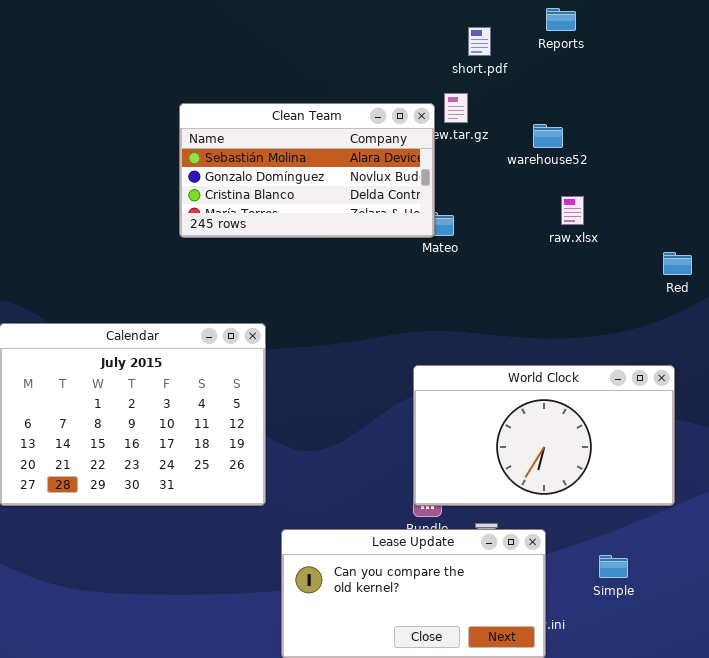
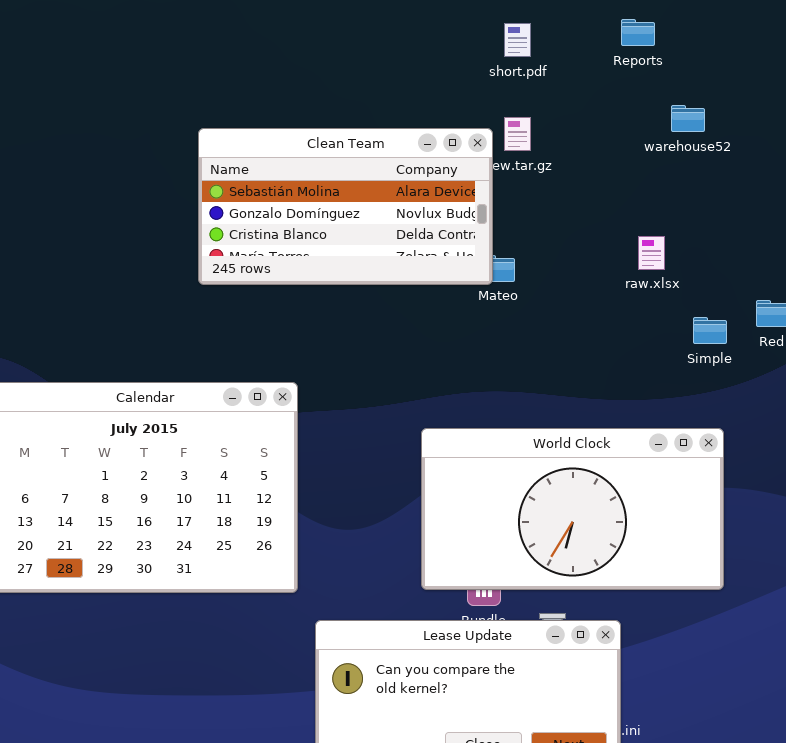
short.pdf: [468,27,491,56] -> [504,23,531,57], moved
warehouse52: [533,124,563,148] -> [671,105,705,132], moved
World Clock: [413,365,675,506] -> [421,428,724,590], moved
Simple: [599,555,628,578] -> [693,317,727,344], moved

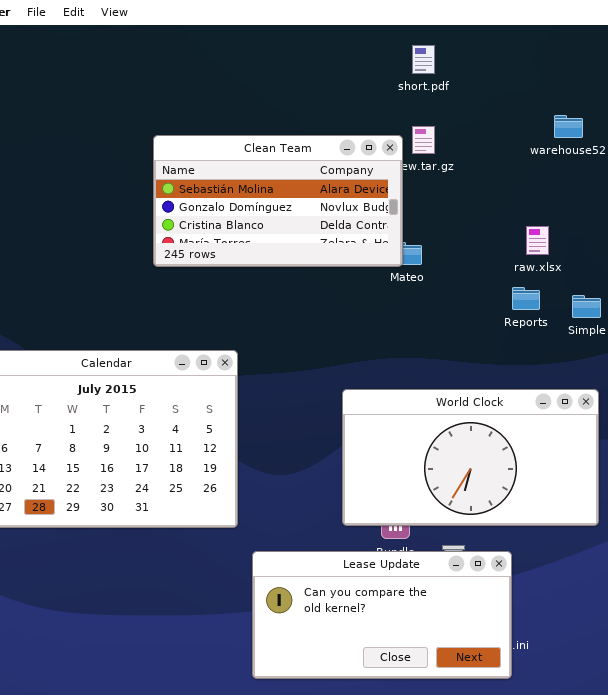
Reports: [621,19,655,46] -> [512,287,540,310], moved

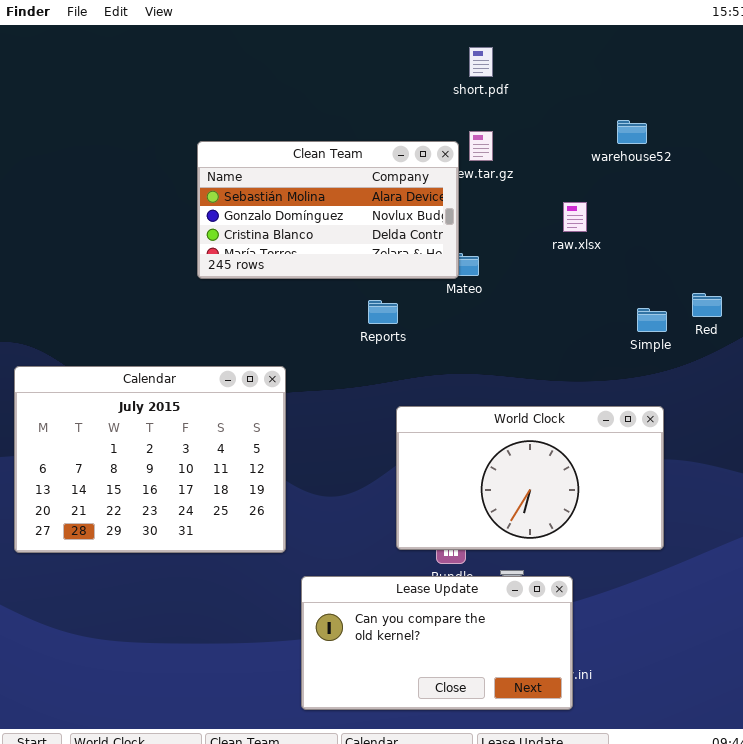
raw.xlsx: [526,226,549,255] -> [563,202,587,232], moved
Reports: [512,287,540,310] -> [368,300,398,324], moved

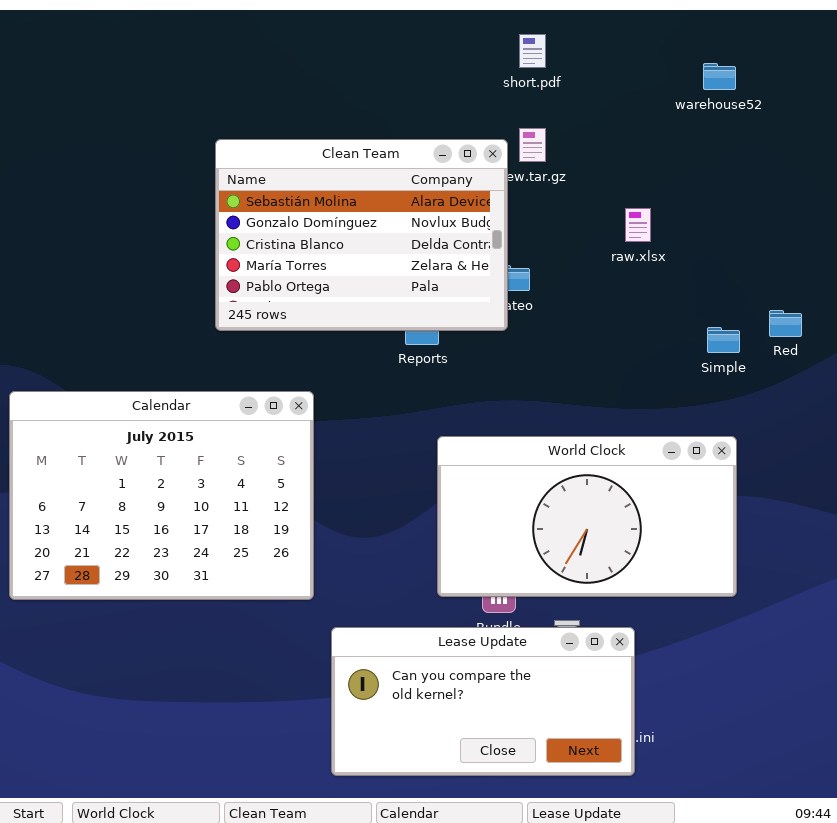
warehouse52: [617,120,647,144] -> [703,63,736,90], moved
Clean Team: [197,141,459,279] -> [215,139,508,331], resized

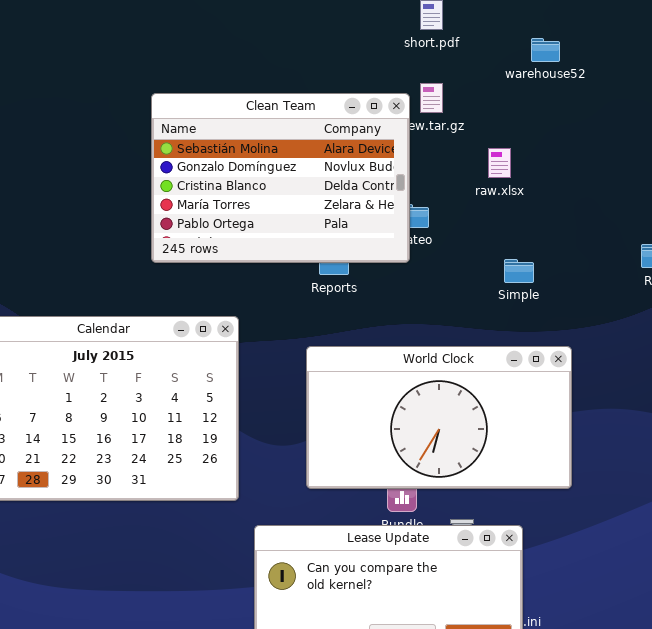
warehouse52: [703,63,736,90] -> [531,38,560,62], moved
raw.xlsx: [625,208,651,242] -> [488,148,511,178], moved
Simple: [707,327,740,353] -> [504,259,534,283], moved
World Clock: [437,436,737,597] -> [306,346,572,489], moved

